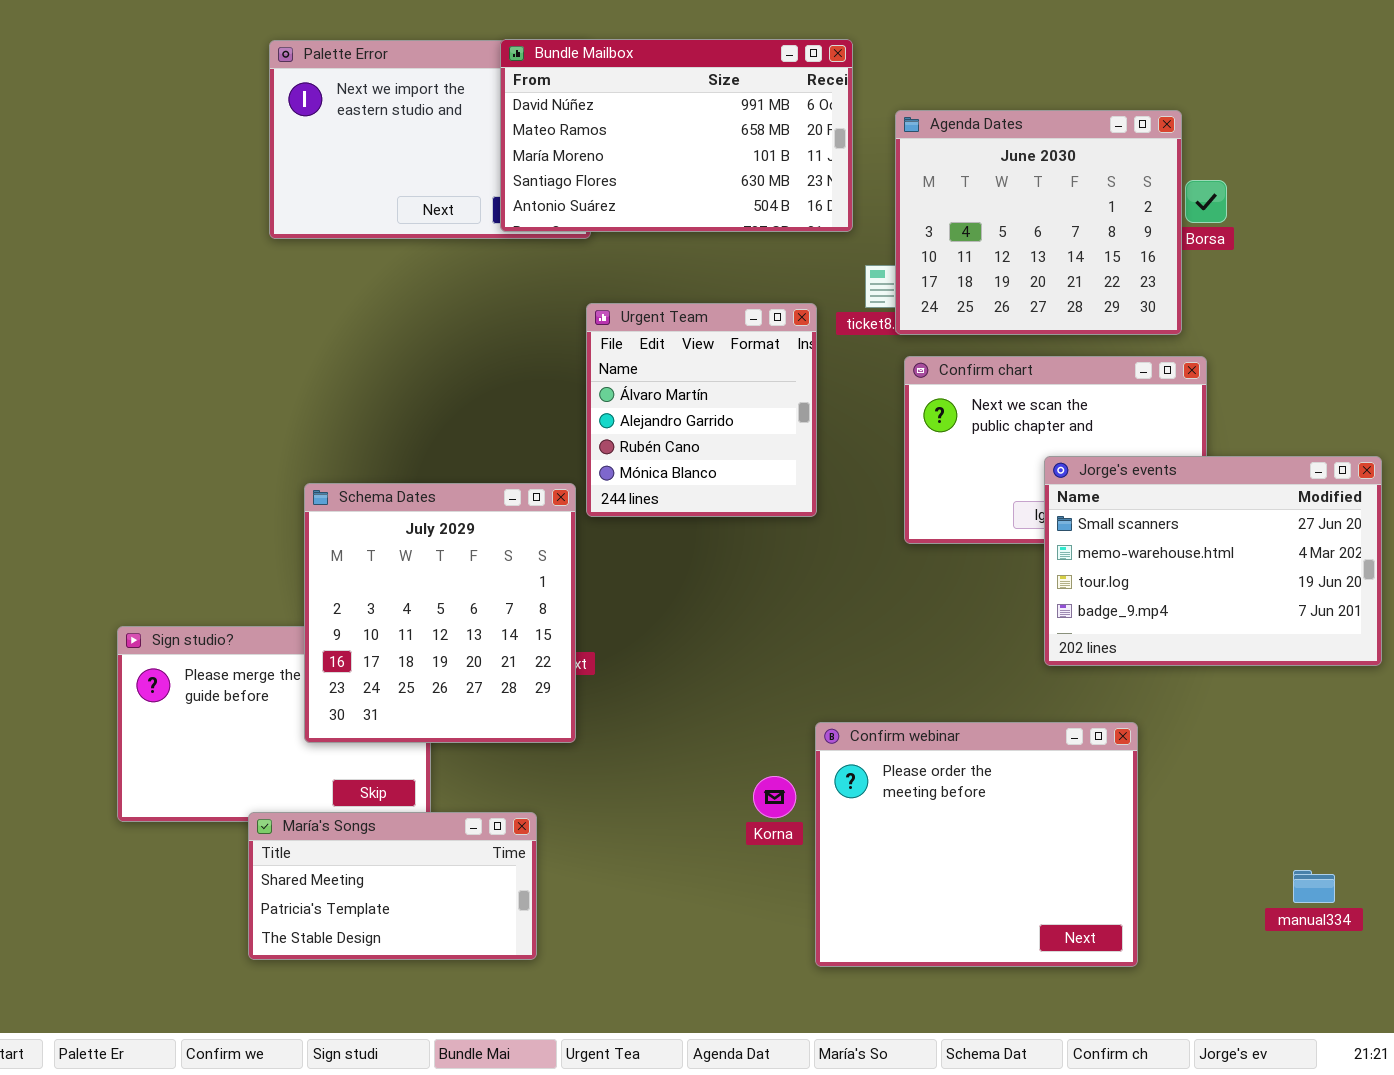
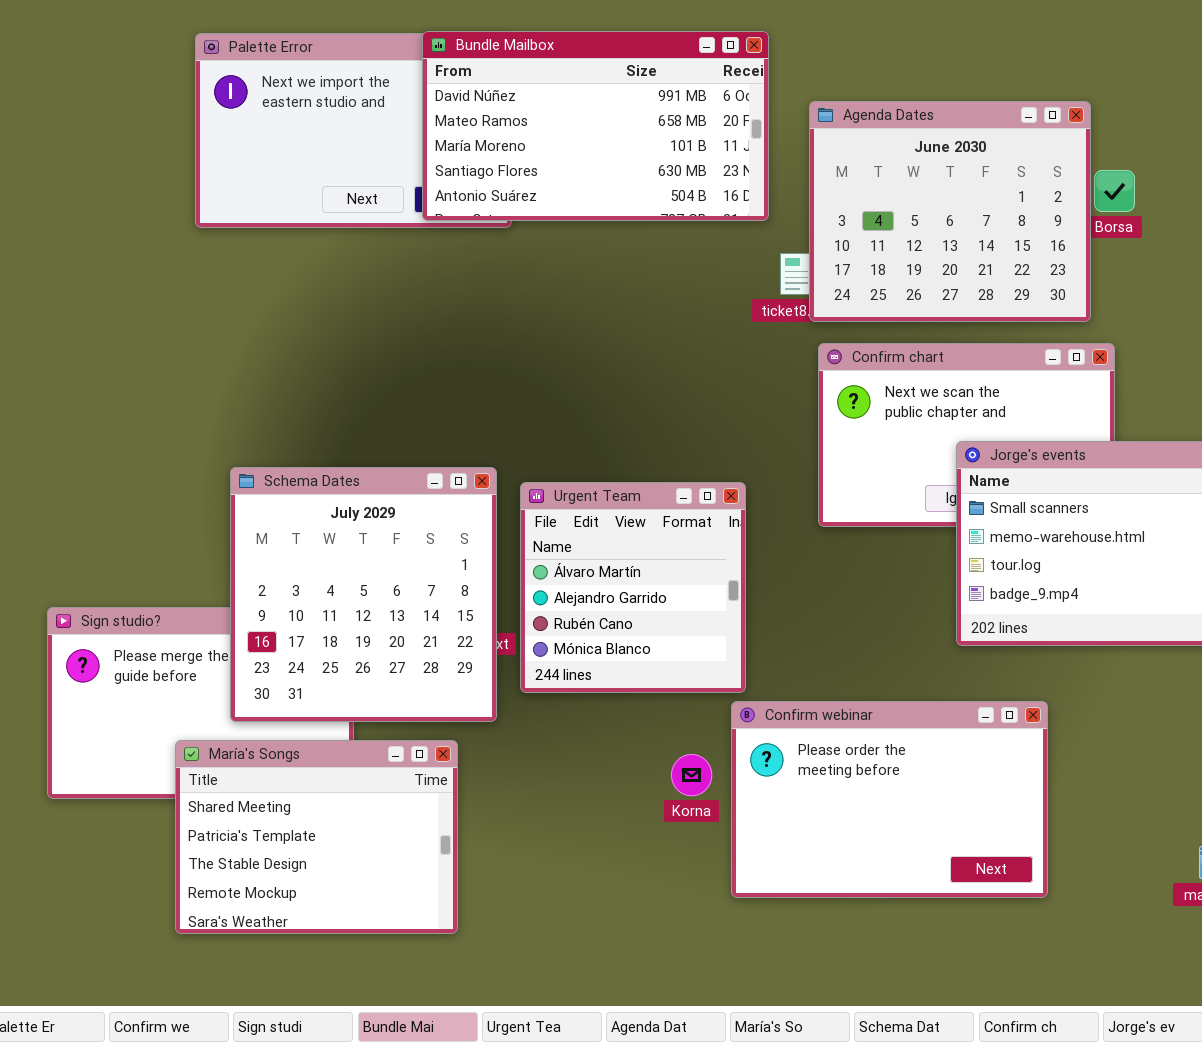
Urgent Team: [586,303,817,517] -> [520,482,746,693], moved
Confirm webinar: [815,722,1138,967] -> [731,701,1048,898], resized
María's Songs: [248,812,537,960] -> [175,740,458,934], resized

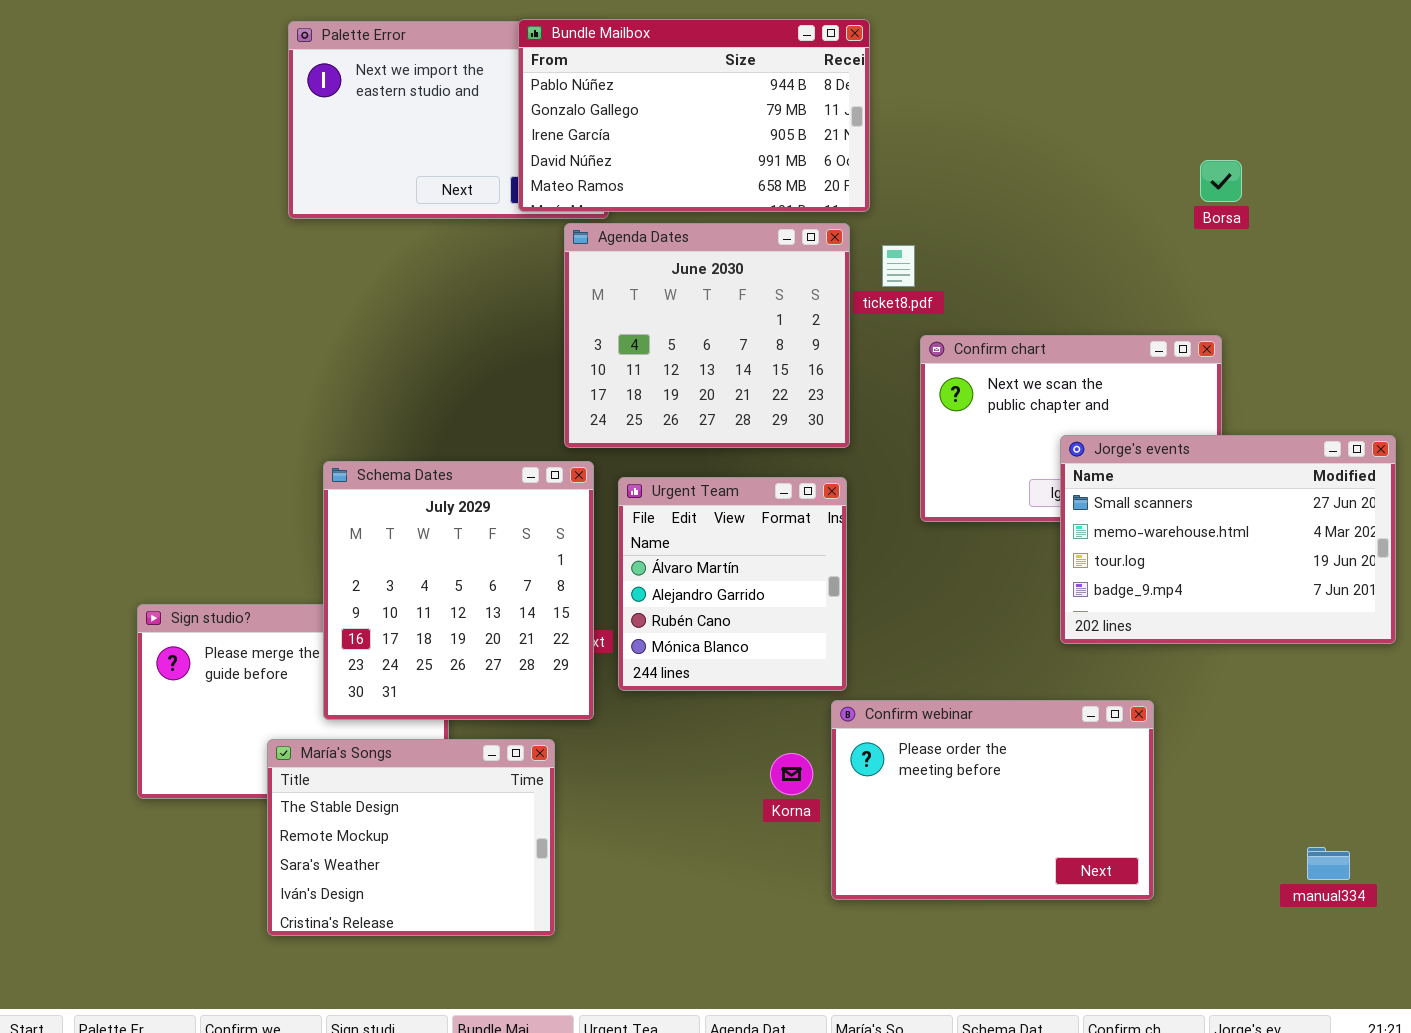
Bundle Mailbox: [422,31,769,221] -> [518,19,870,212], scrolled up 3 rows
Agenda Dates: [809,101,1091,322] -> [564,223,850,448], moved
María's Songs: [175,740,458,934] -> [267,739,555,936], scrolled down 2 rows

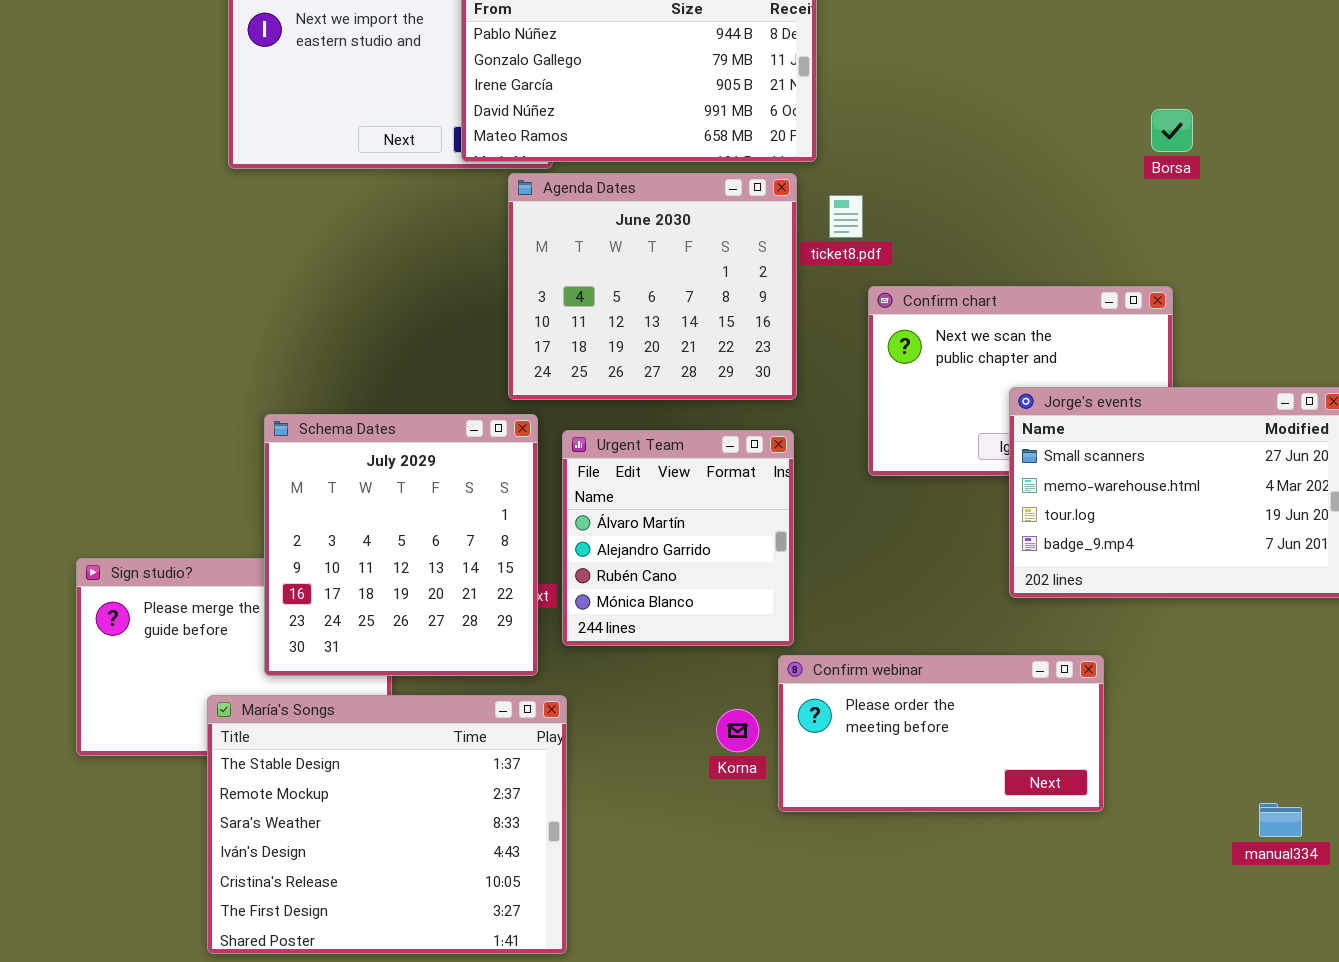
Confirm webinar: [831,700,1154,900] -> [778,655,1104,812], resized
María's Songs: [267,739,555,936] -> [207,695,567,954], resized

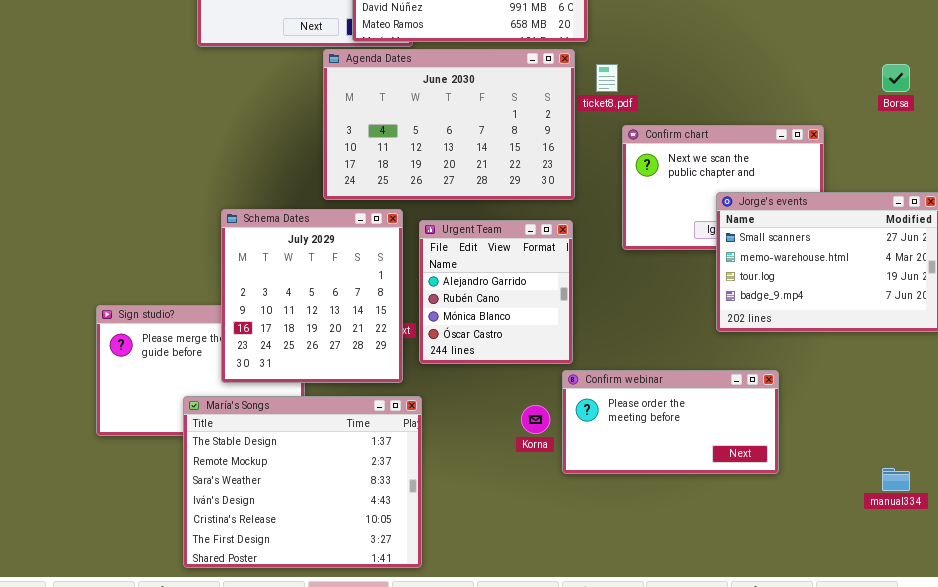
Borsa: [1151,109,1193,152] -> [882,64,910,92], moved
Agenda Dates: [508,173,797,400] -> [323,49,575,200], resized
Urgent Team: [562,430,794,646] -> [419,220,573,364], scrolled down 1 row

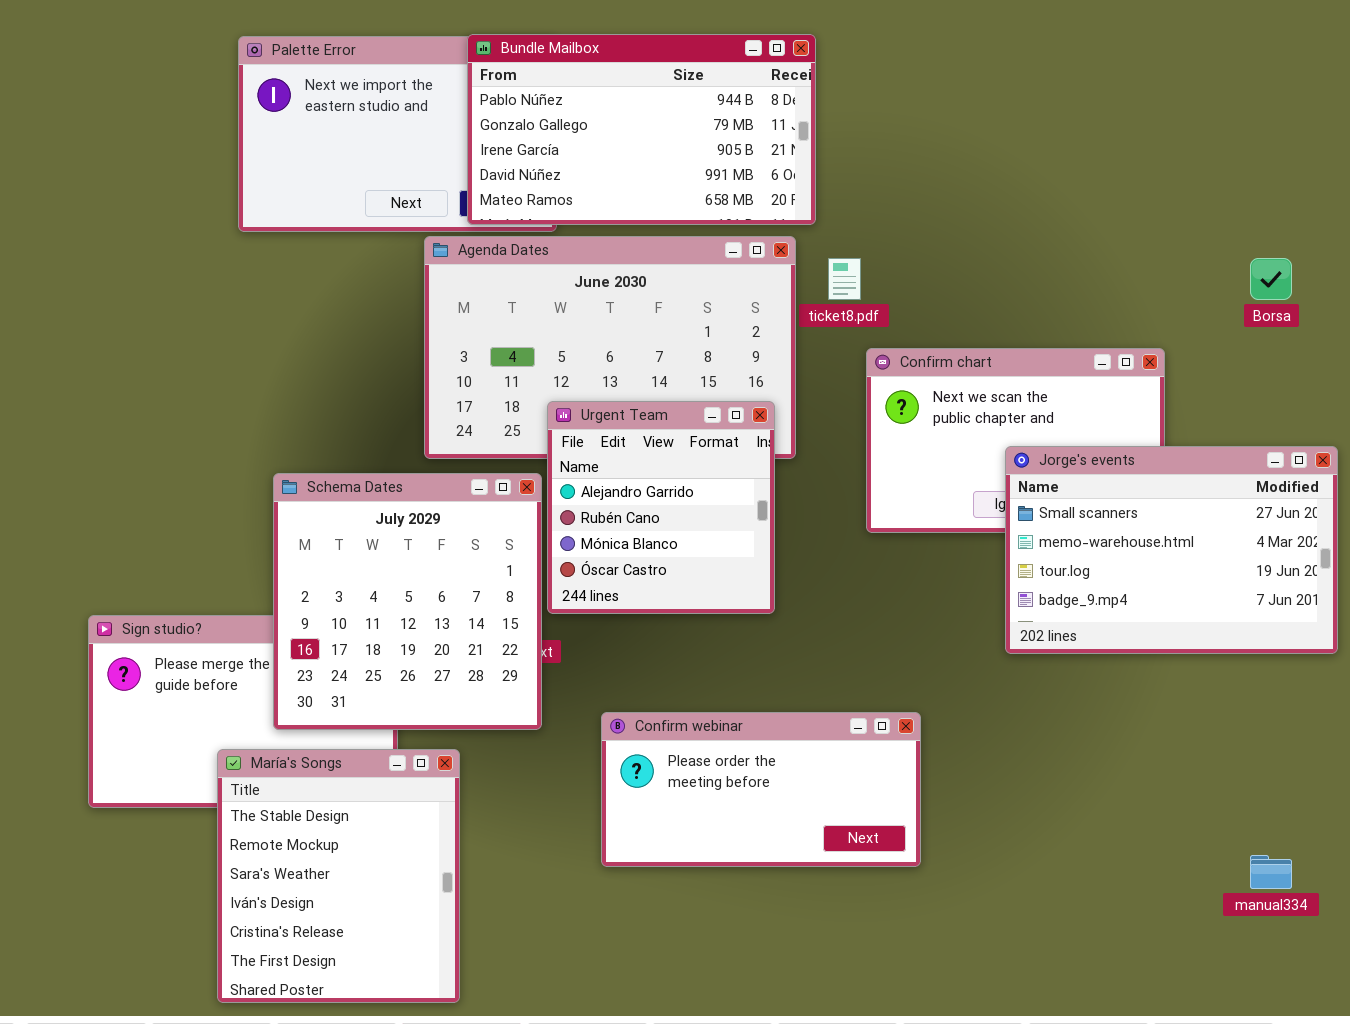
Urgent Team: [419,220,573,364] -> [547,401,775,614], moved
Confirm webinar: [562,370,779,474] -> [601,712,921,867], moved
María's Songs: [183,396,422,568] -> [217,749,460,1003], resized

